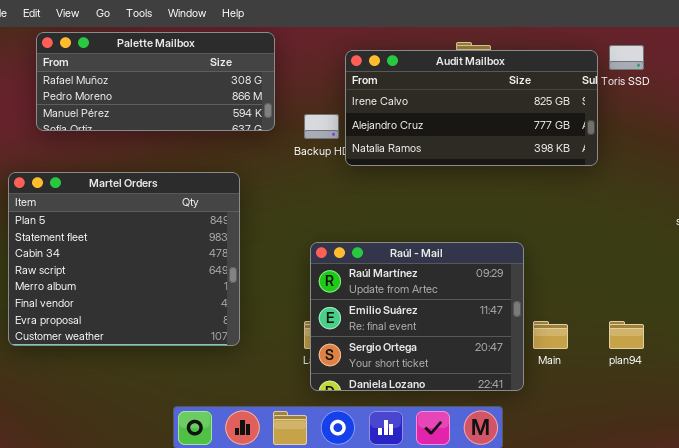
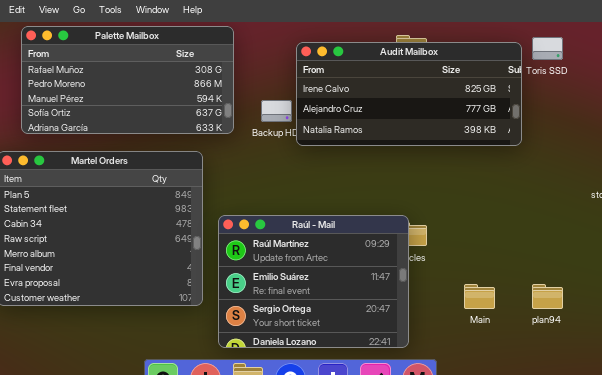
Palette Mailbox: [36,32,275,131] -> [21,26,234,134], resized
Raúl - Mail: [310,242,524,391] -> [218,215,409,348], moved

